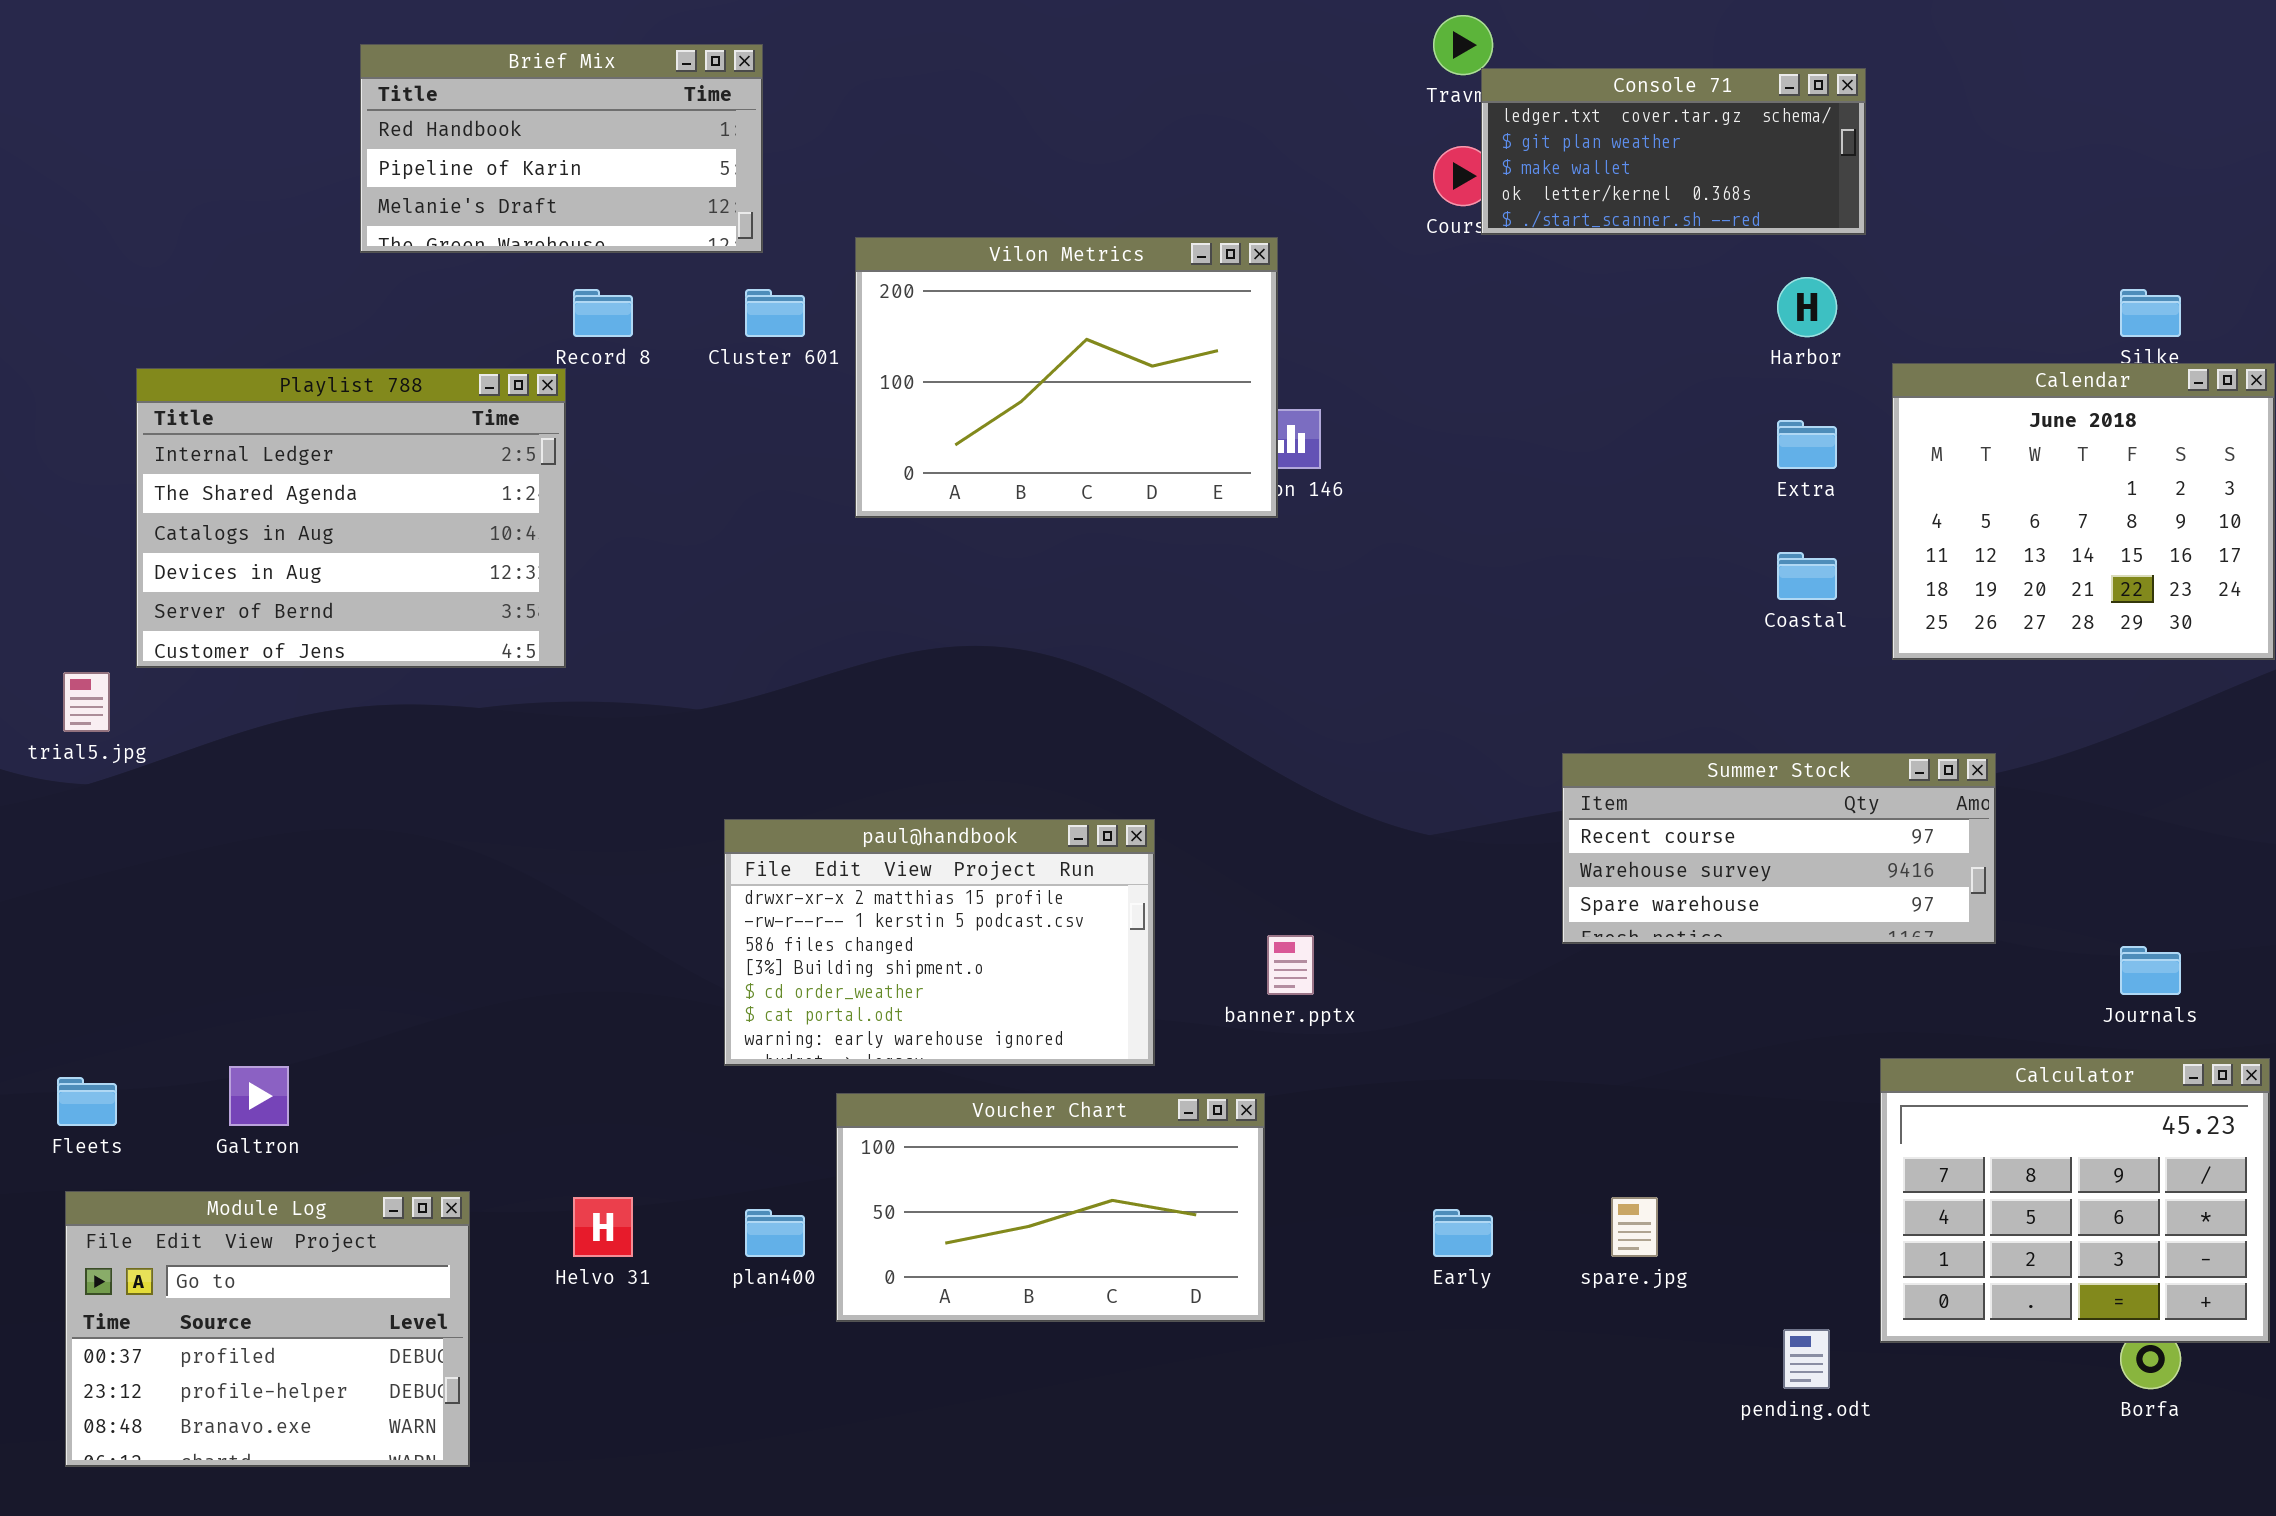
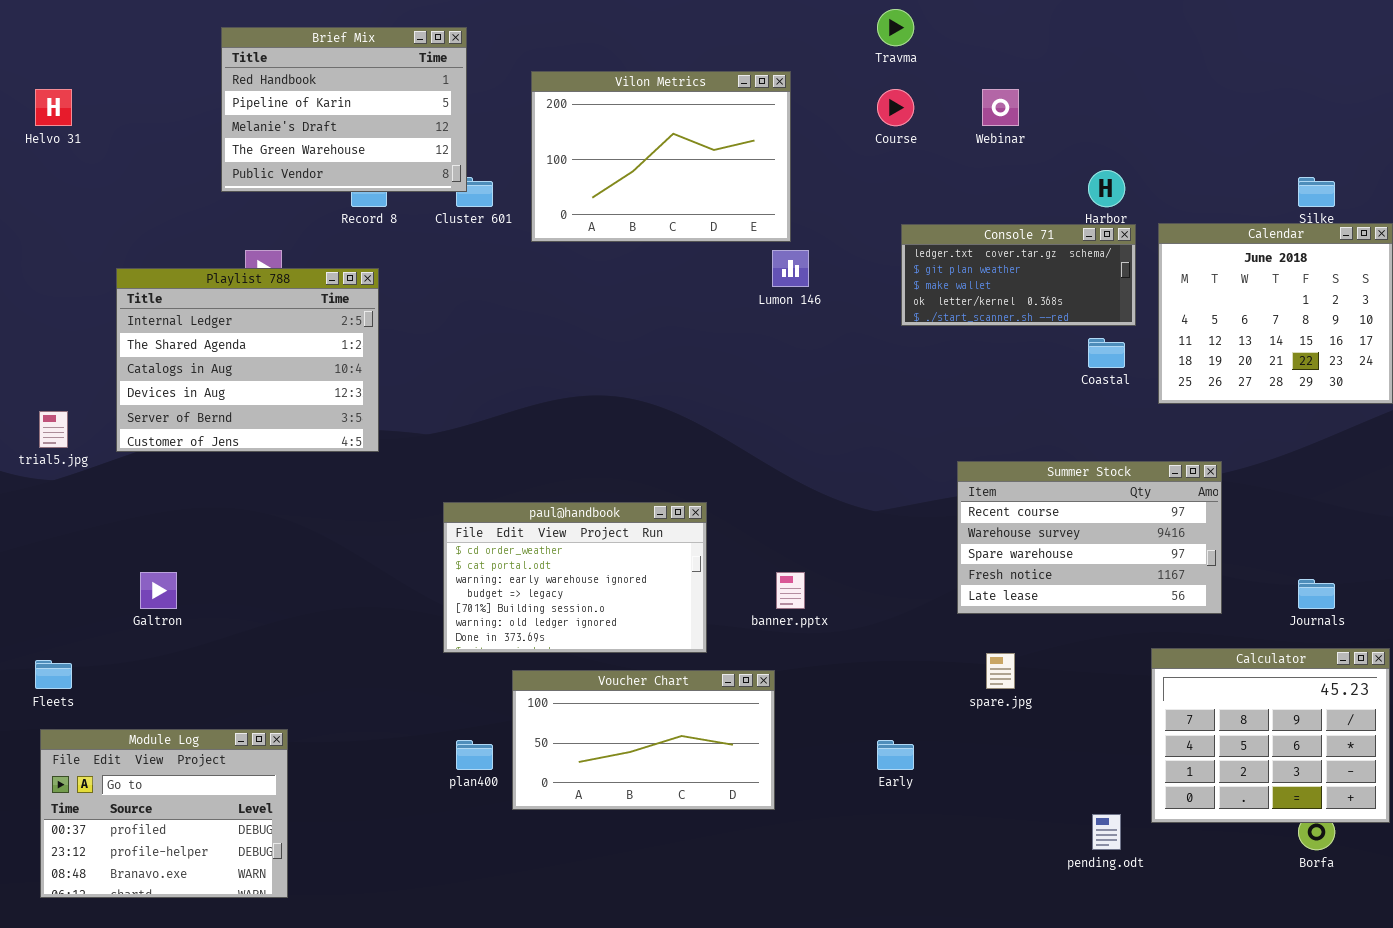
Brief Mix: [360,44,763,253] -> [221,27,467,192], resized
Console 71: [1481,68,1866,235] -> [901,224,1136,326], moved
Vilon Metrics: [855,237,1278,518] -> [531,71,791,242], moved
Playlist 788: [136,368,566,668] -> [116,268,379,452], moved
Summer Stock: [1562,753,1996,944] -> [957,461,1222,614], resized
paul@handbook: [724,819,1155,1066] -> [443,502,707,653], scrolled down 4 rows
Galtron: [229,1066,289,1126] -> [140,572,177,609], moved
Helvo 31: [573,1197,633,1257] -> [35,89,72,126], moved
spare.jpg: [1611,1197,1658,1257] -> [986,653,1015,689], moved

